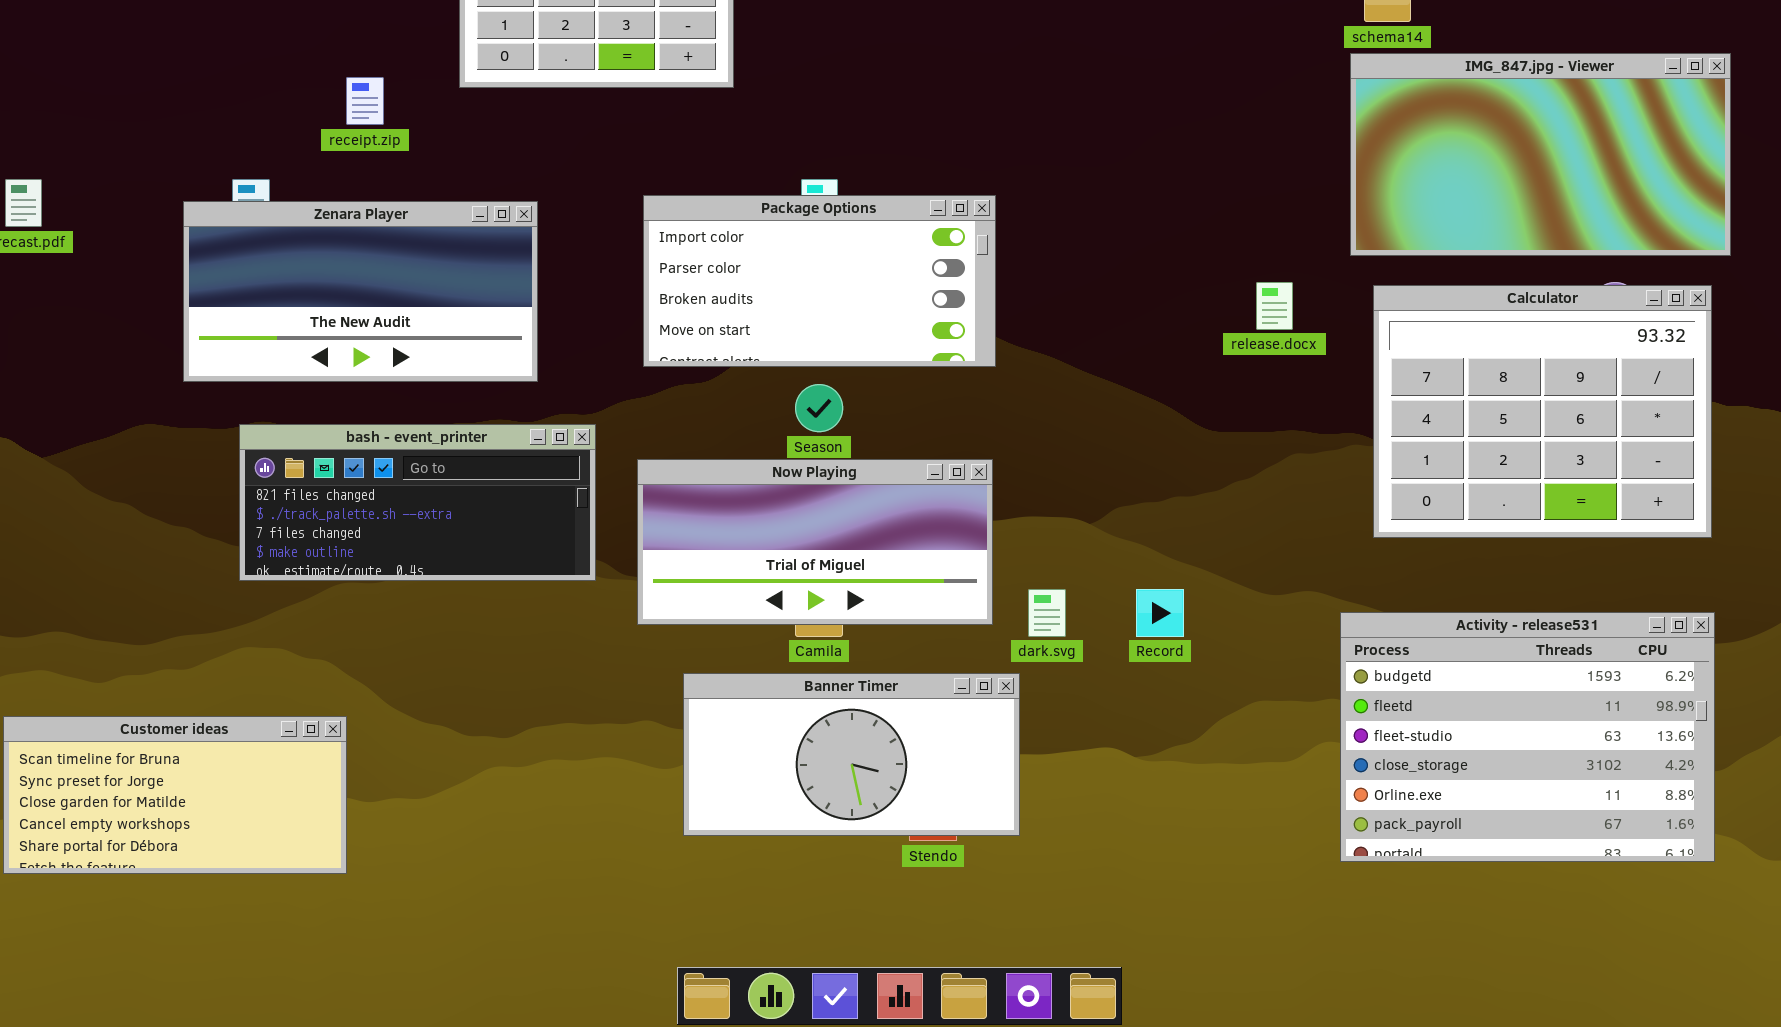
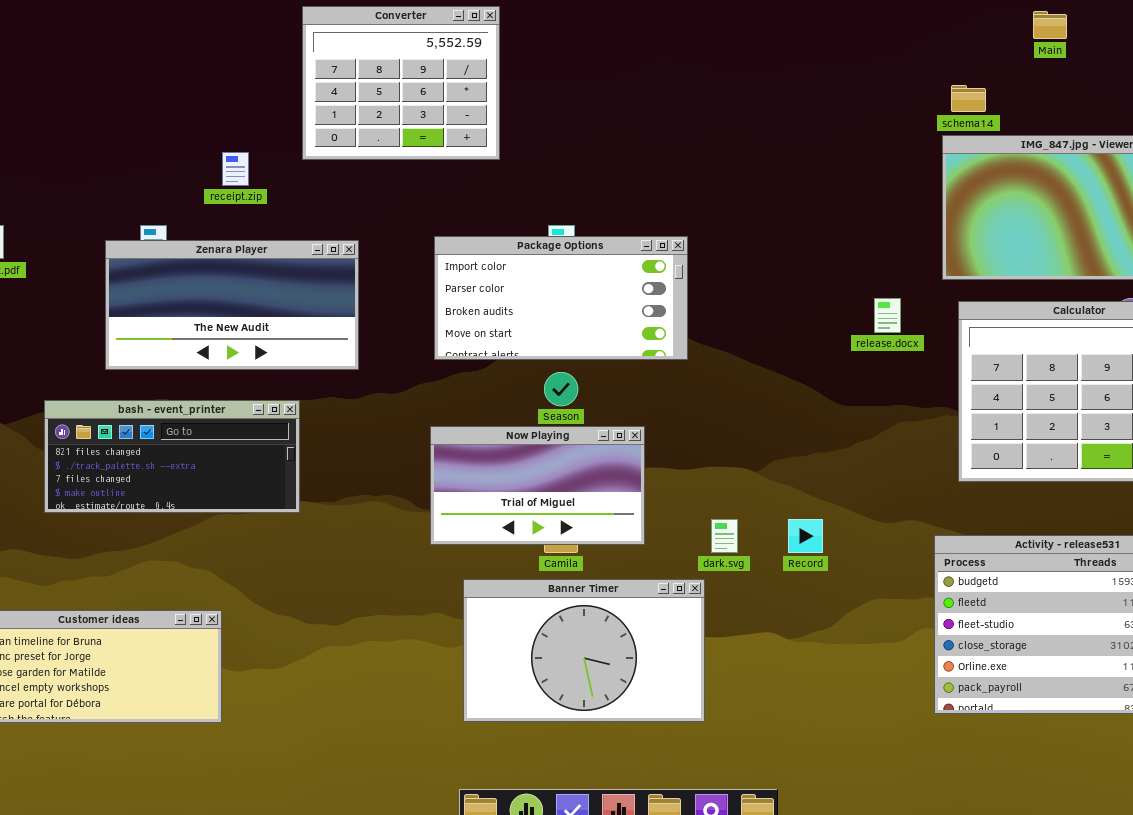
bash - event_printer: [239,424,596,581] -> [44,400,300,513], moved
Now Playing: [637,459,993,625] -> [430,426,645,545], resized
Banner Timer: [683,673,1020,836] -> [463,579,705,722], resized

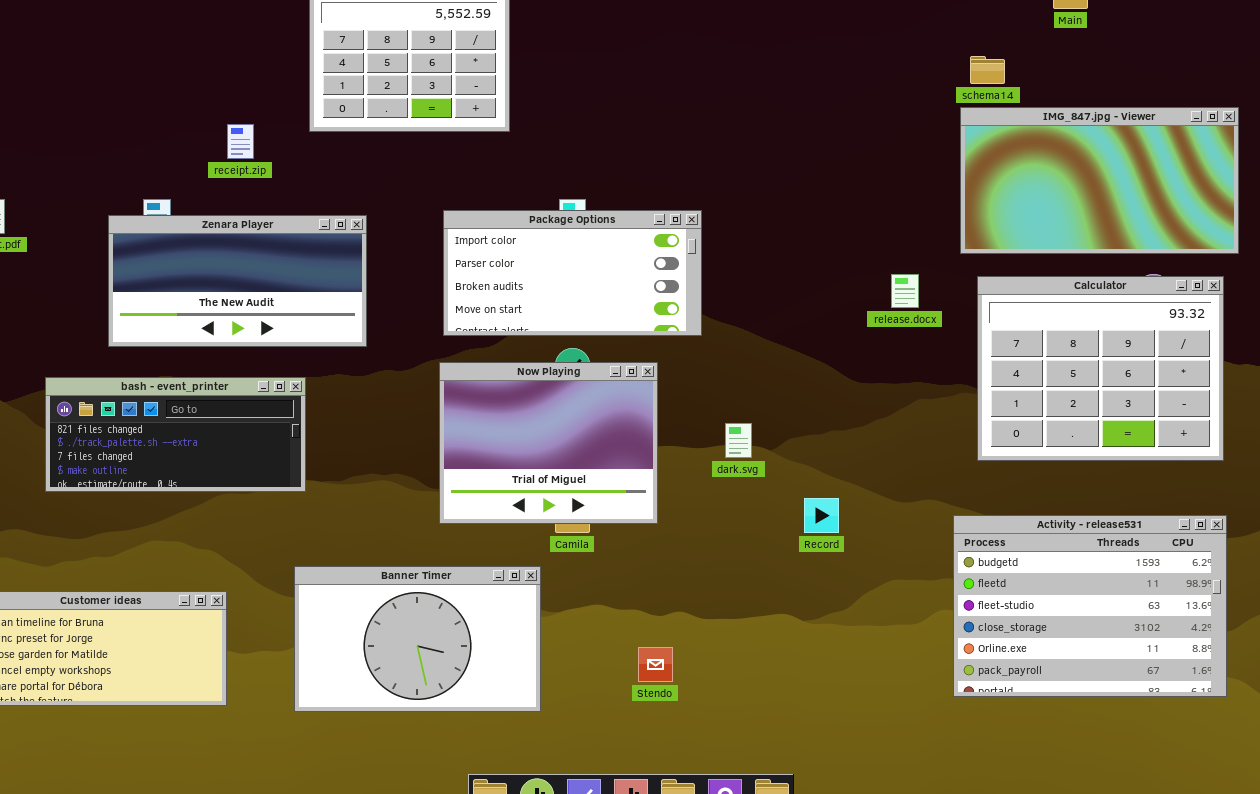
Now Playing: [430,426,645,545] -> [439,362,658,524], resized
dark.svg: [711,519,738,553] -> [725,423,752,458], moved
Banner Timer: [463,579,705,722] -> [294,566,541,712], moved

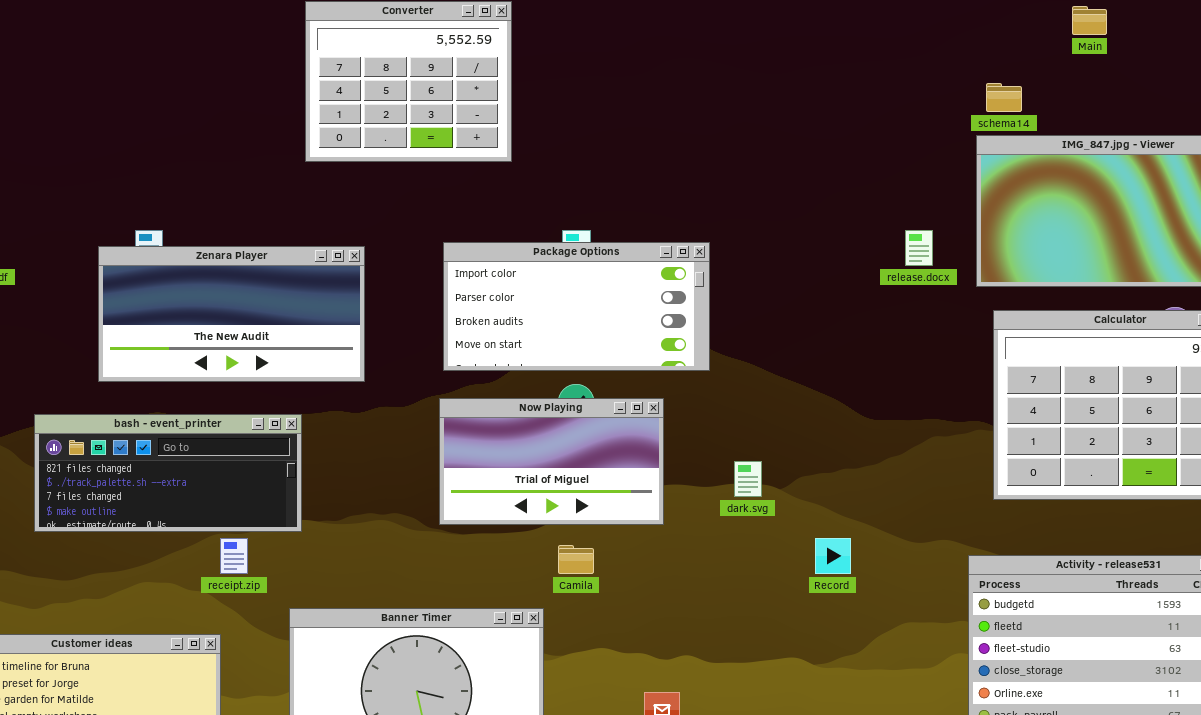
receipt.zip: [227,124,254,159] -> [220,538,248,574], moved
release.docx: [891,274,919,308] -> [905,230,933,266], moved
Now Playing: [439,362,658,524] -> [439,398,664,525], resized

